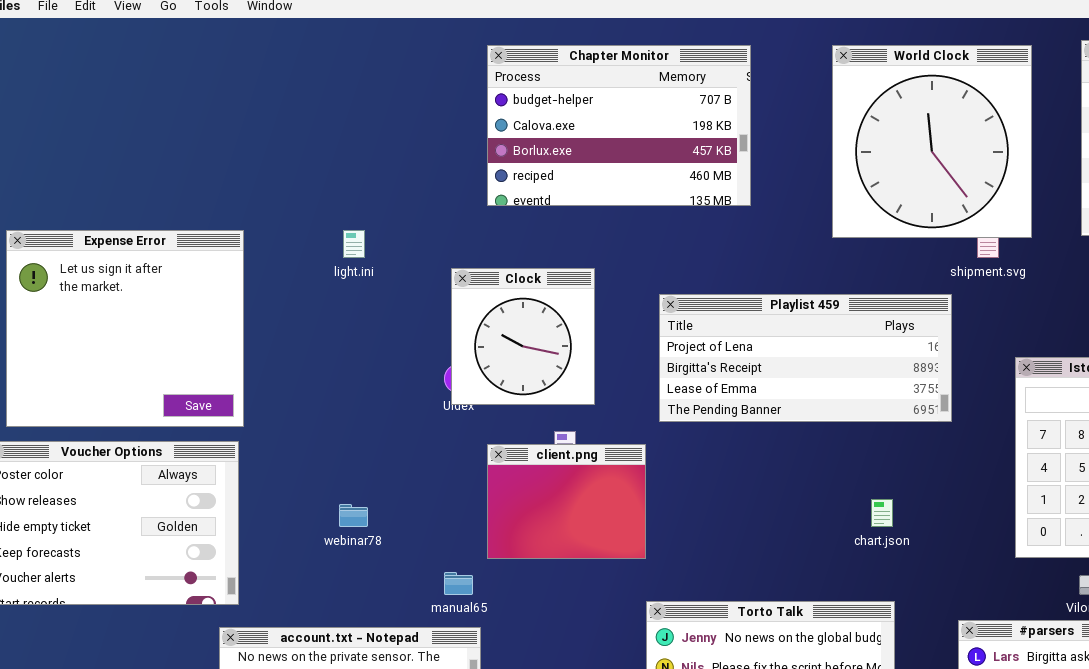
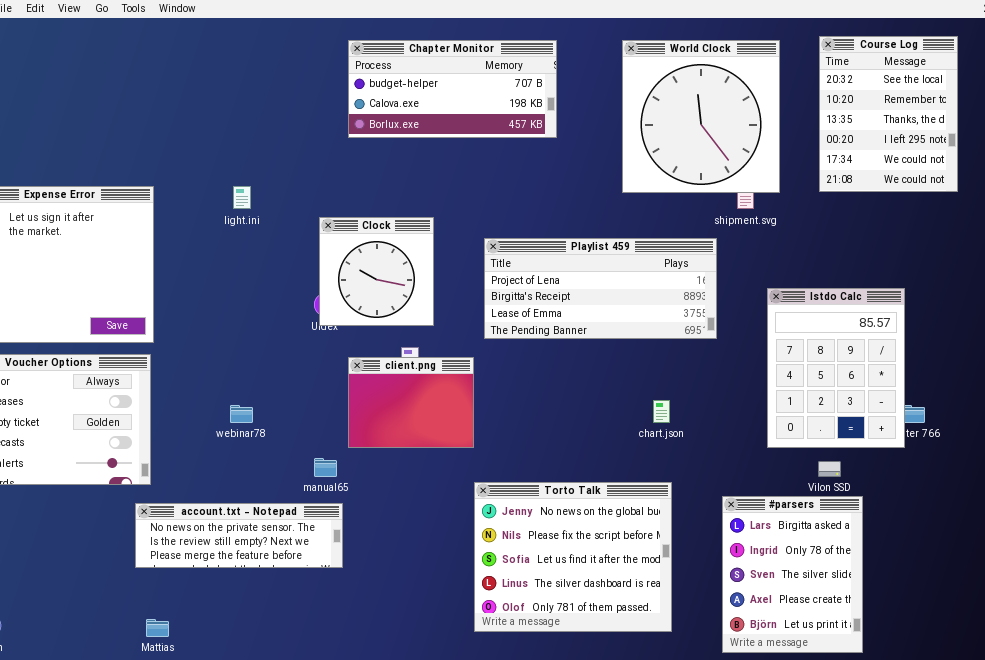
Chapter Monitor: [487,45,751,206] -> [348,40,557,138], resized

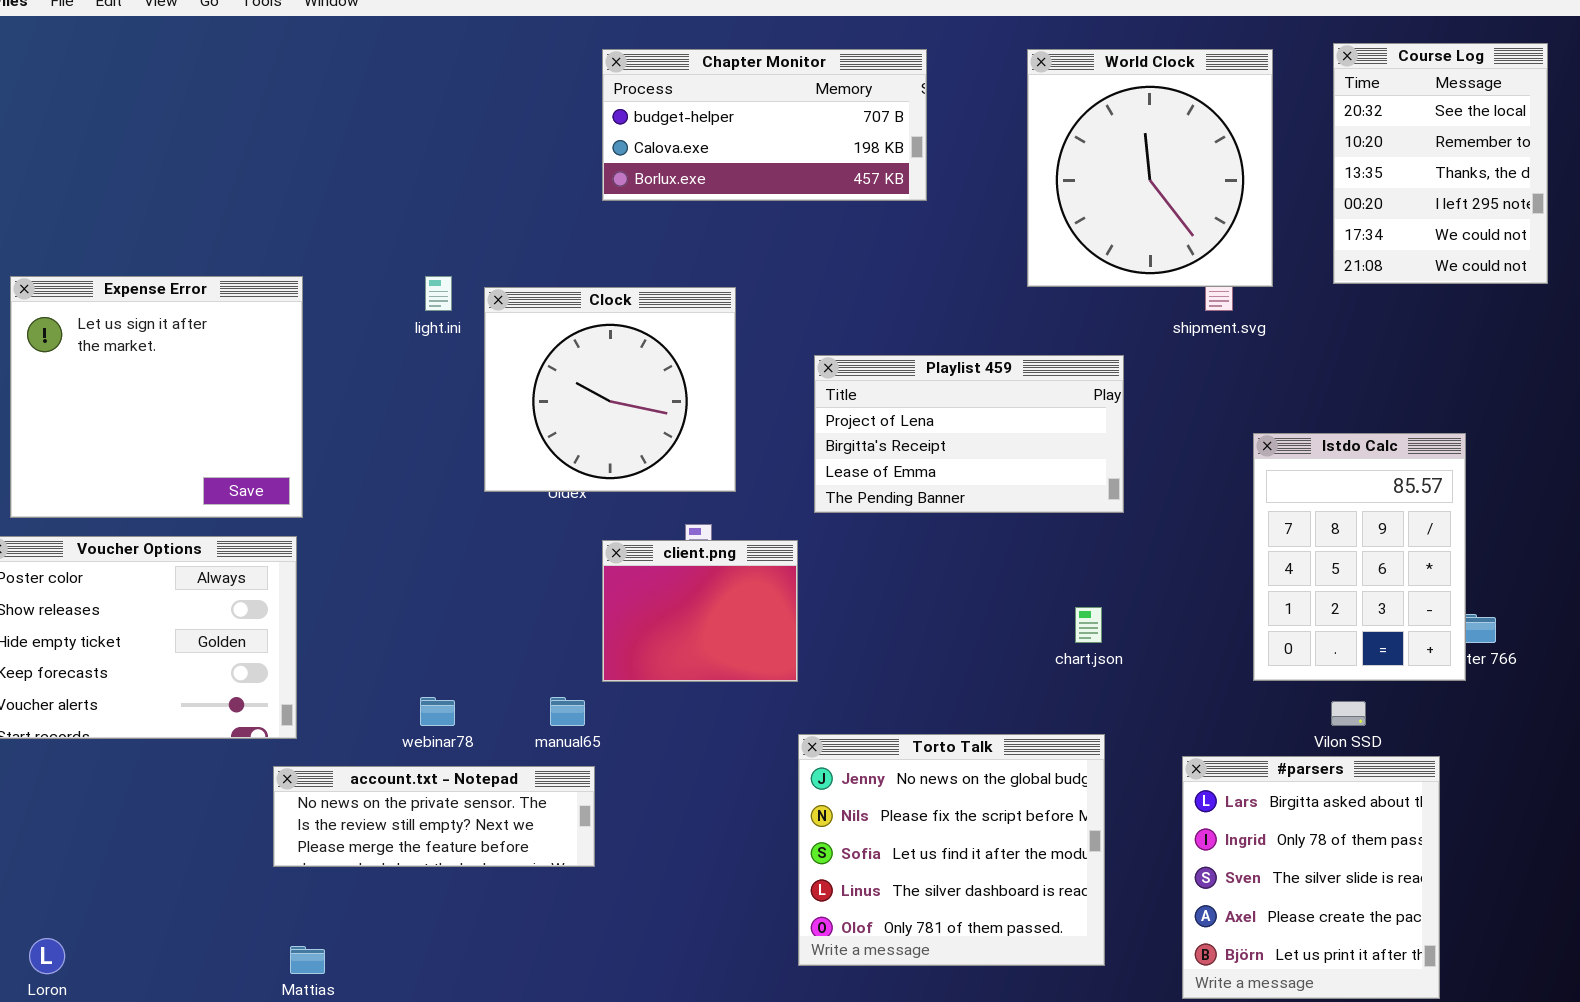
Clock: [319,217,434,326] -> [484,287,736,492], resized
Playlist 459: [484,238,717,339] -> [814,355,1124,513], resized
webinar78: [230,405,253,423] -> [420,697,455,726], moved
#parsers: [722,496,863,653] -> [1182,756,1440,999], resized

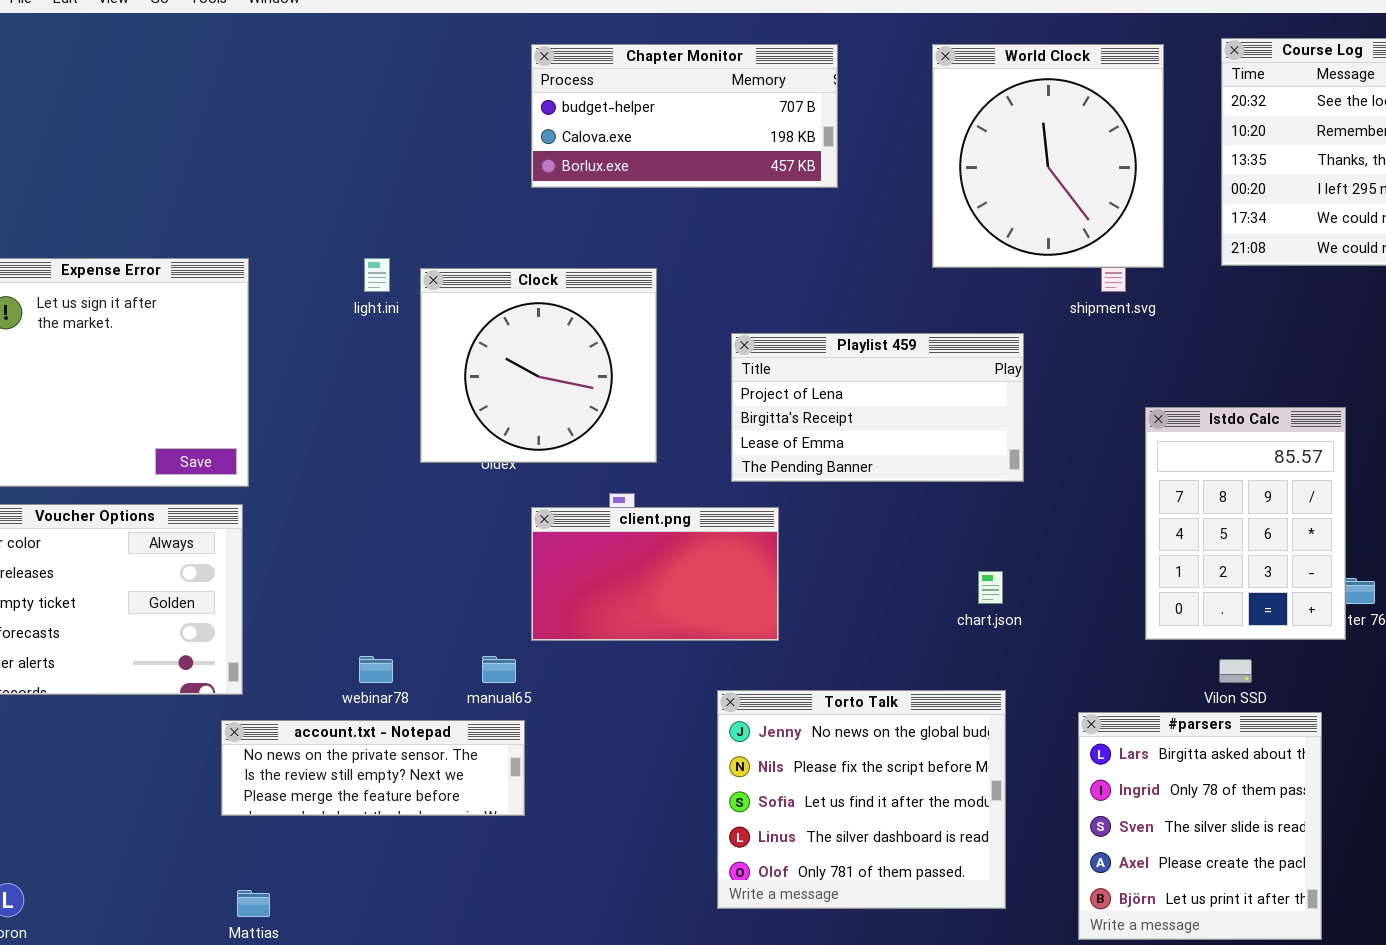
client.png: [602,540,798,682] -> [531,507,779,641], resized

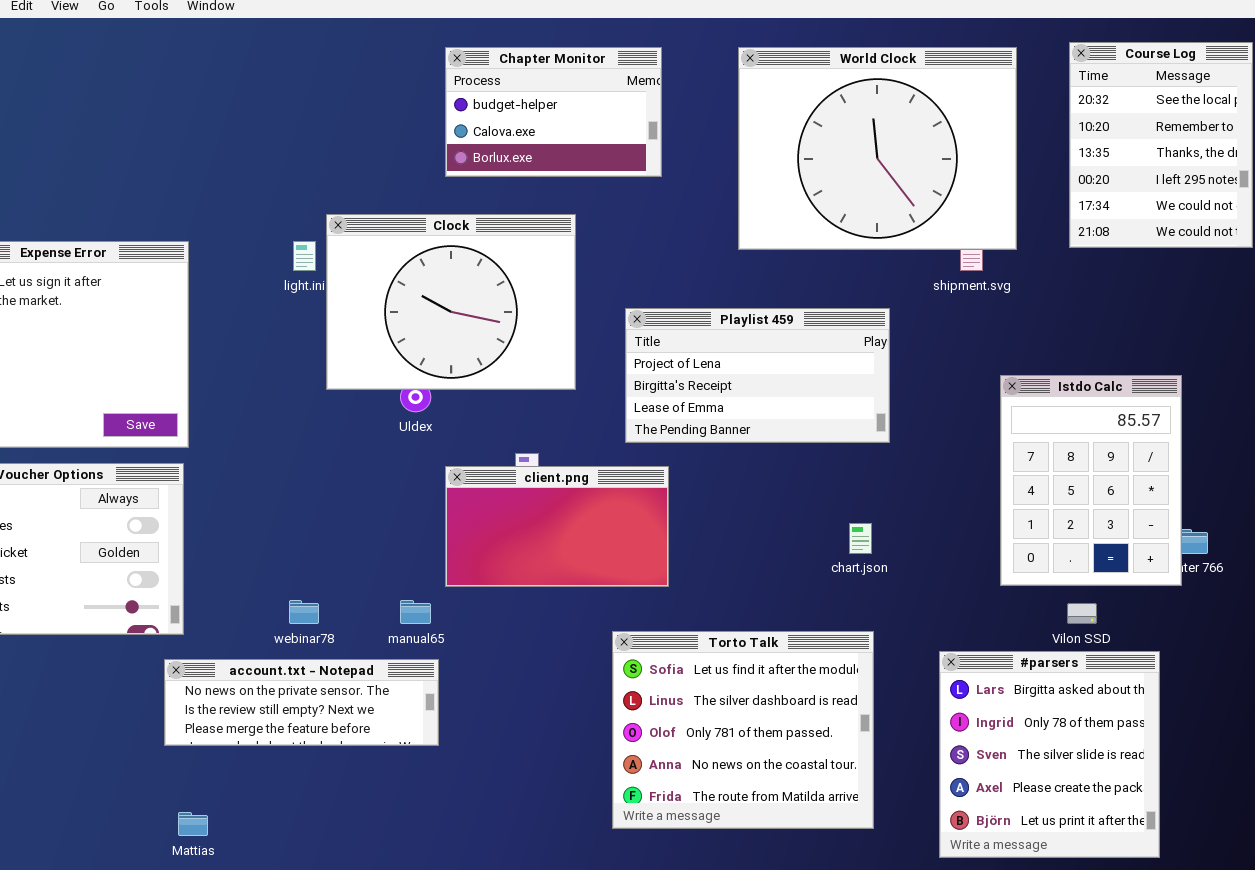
Chapter Monitor: [531,44,838,188] -> [445,47,662,177], resized
World Clock: [932,44,1164,268] -> [738,47,1017,250], resized
Clock: [420,268,657,463] -> [326,214,576,390], moved, resized
Torto Talk: [717,690,1006,909] -> [612,631,874,829], scrolled down 2 rows

